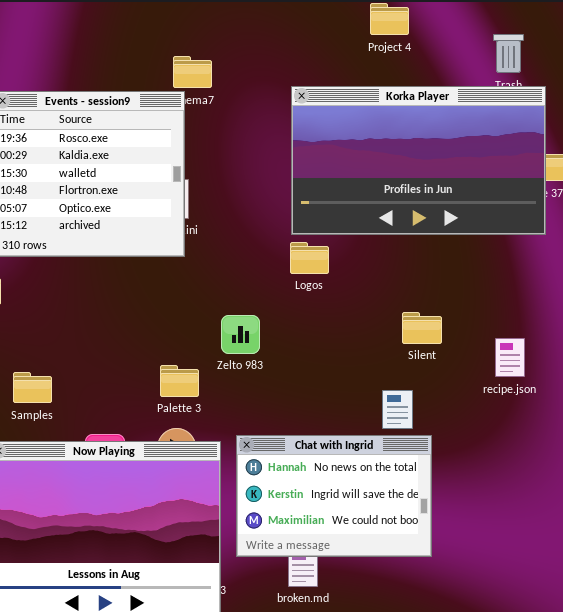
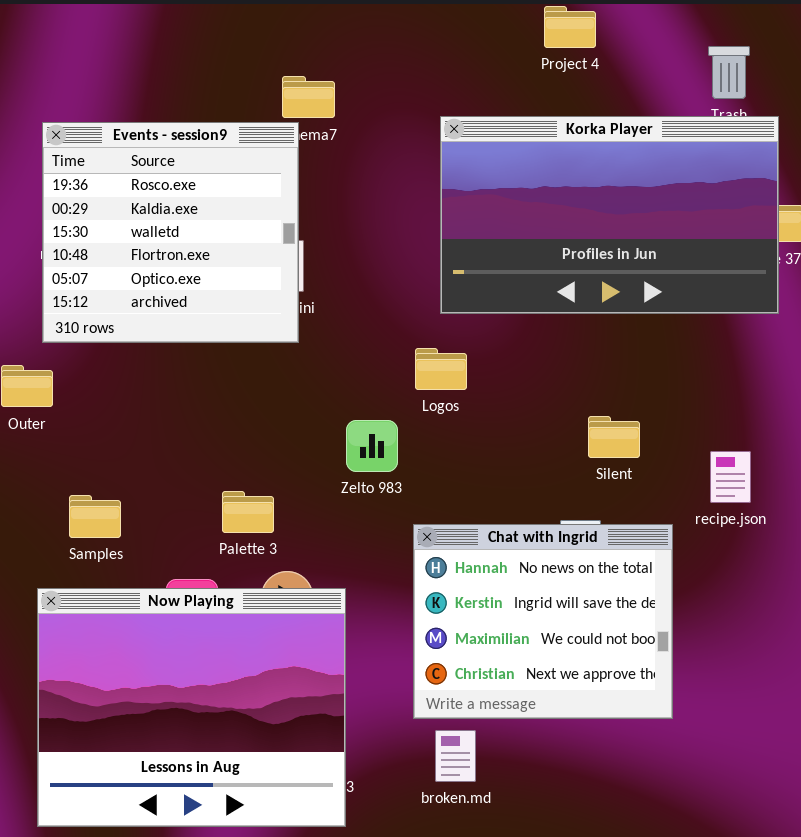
Logos: [290,242,329,274] -> [415,348,467,390], moved
Palette 3: [160,365,199,397] -> [222,491,274,533], moved
Chat with Ingrid: [236,435,432,557] -> [413,524,673,719], moved, resized

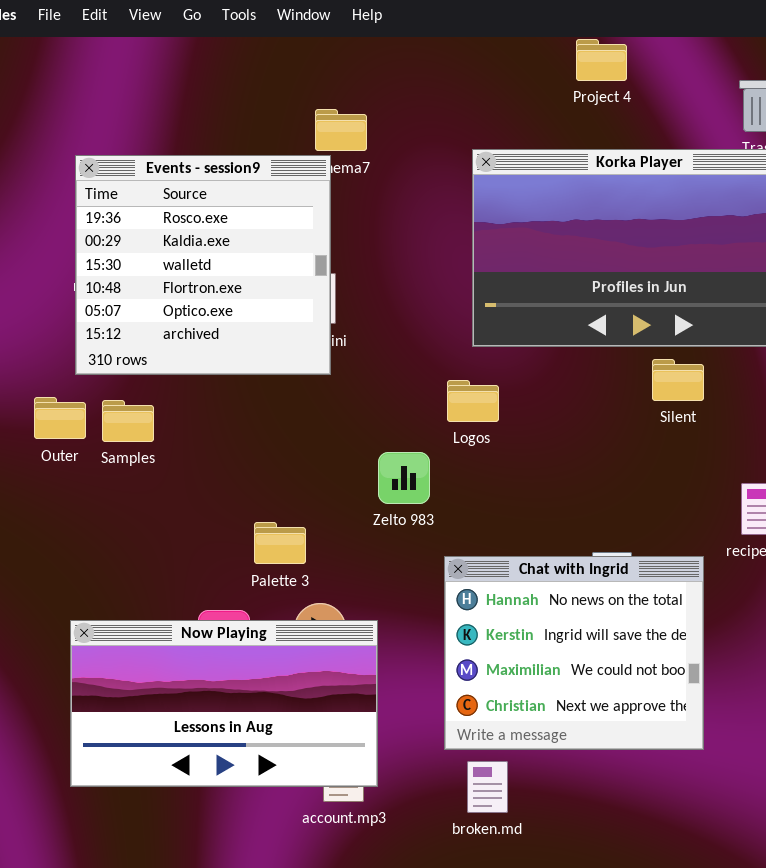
Silent: [588,416,640,458] -> [652,359,704,401], moved
Samples: [69,495,121,538] -> [102,400,154,442], moved
Now Playing: [37,588,346,827] -> [70,620,378,787], resized

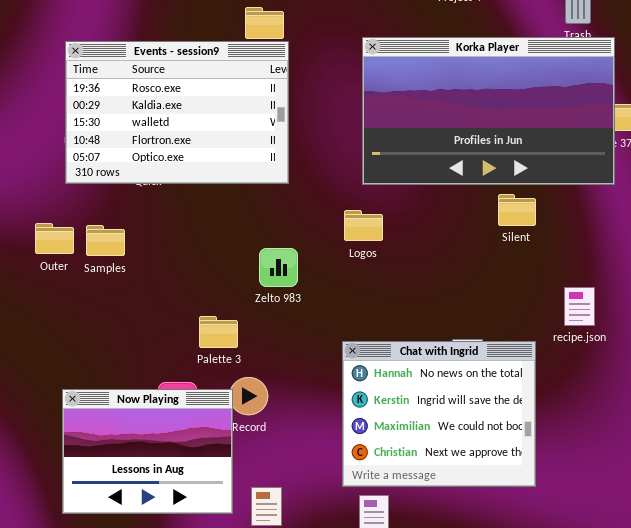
Events - session9: [75,155,331,375] -> [65,41,289,184], resized
Zelto 983: [378,452,430,504] -> [259,248,298,287], moved
Now Playing: [70,620,378,787] -> [62,389,233,514], resized

